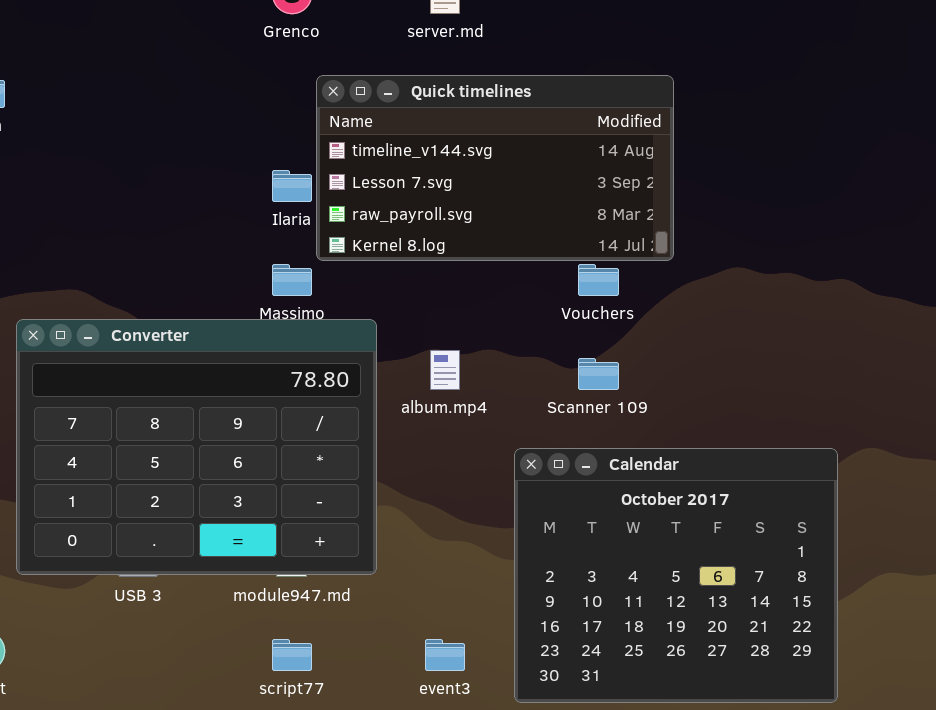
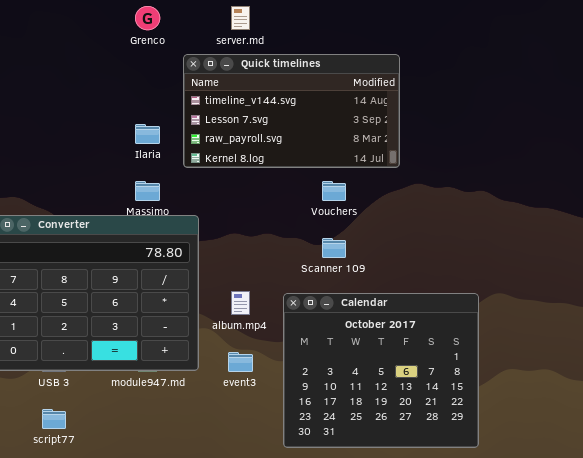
Quick timelines: [316,75,674,261] -> [183,54,400,168], moved
album.mp4: [430,350,460,390] -> [231,291,250,315], moved
script77: [272,639,312,671] -> [42,409,66,429], moved
event3: [425,639,465,671] -> [228,352,253,372], moved

